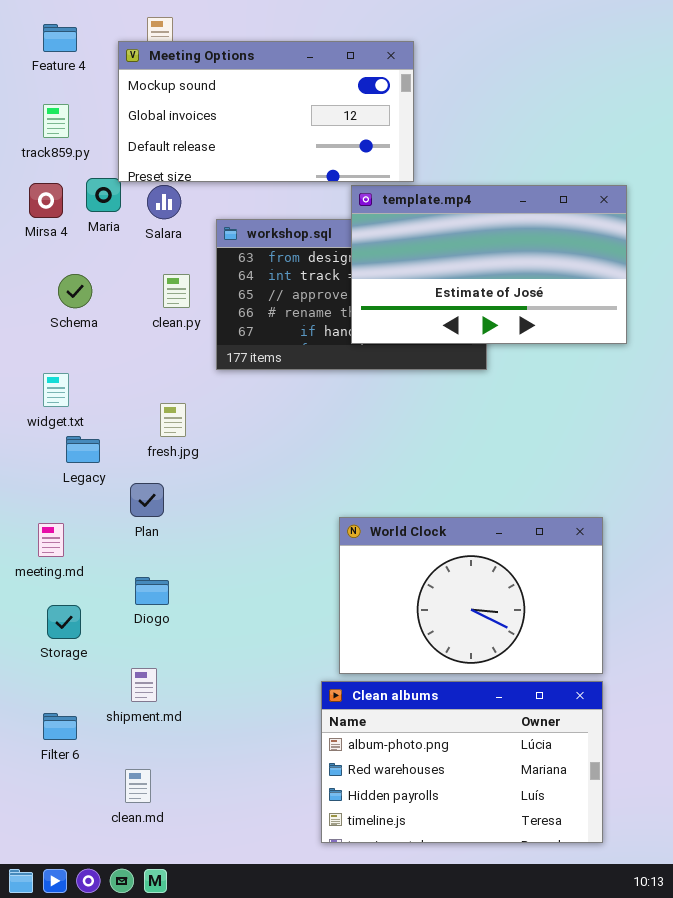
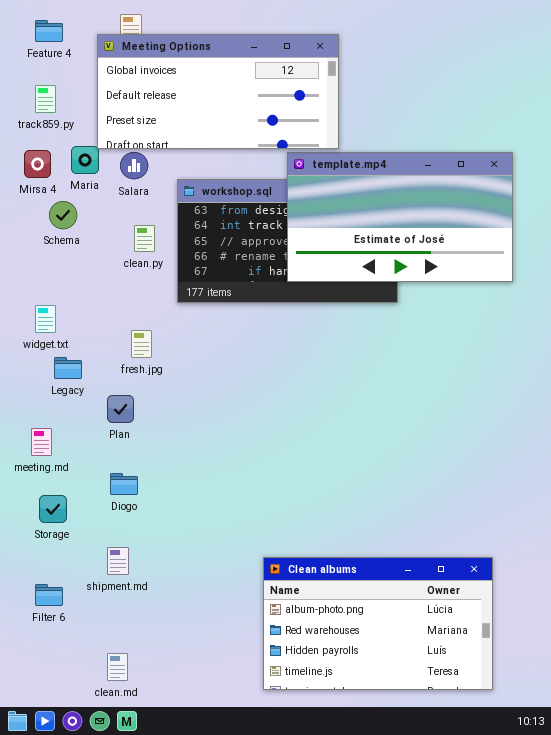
Meeting Options: [118,41,414,182] -> [97,34,339,149], scrolled down 1 row
Schema: [58,274,92,308] -> [49,201,77,229], moved
World Clock: [339,517,603,674] -> none, closed
clean.md: [125,769,151,803] -> [107,653,128,681], moved

